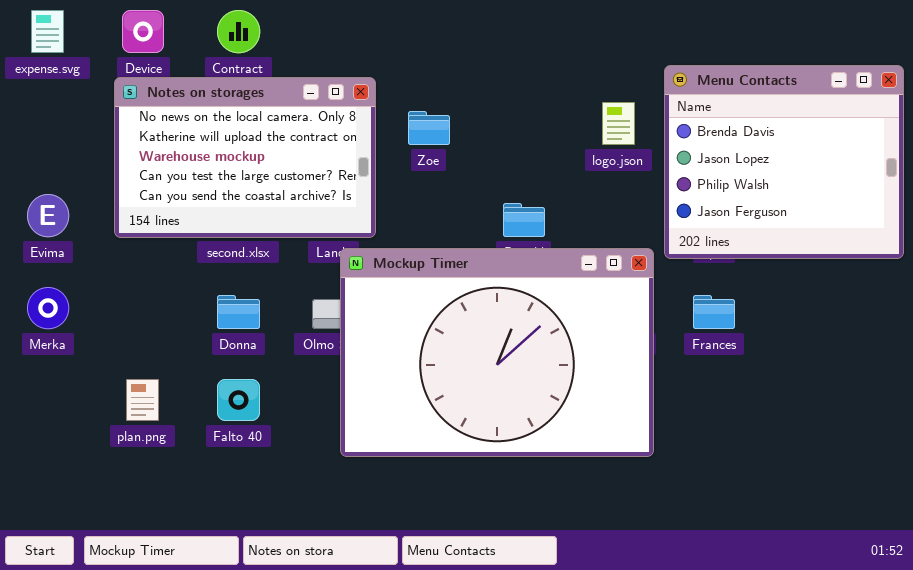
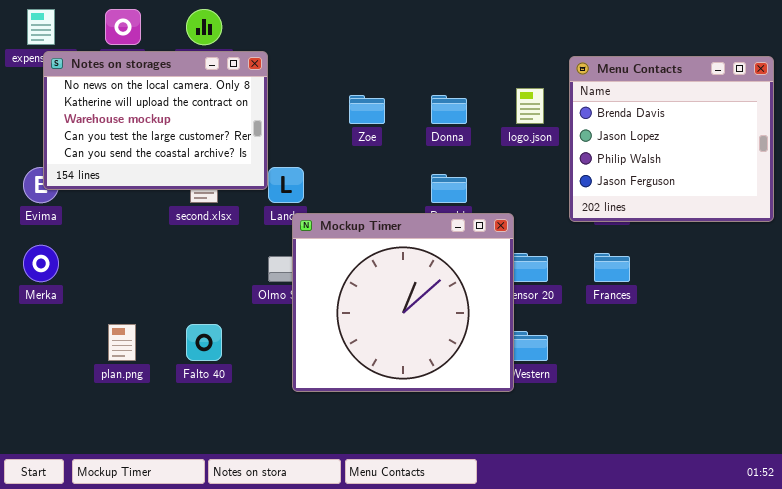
Notes on storages: [114,77,376,238] -> [43,51,268,190], moved
Mockup Timer: [340,248,654,457] -> [292,213,514,392], resized
Donna: [217,295,260,329] -> [431,95,467,124], moved

